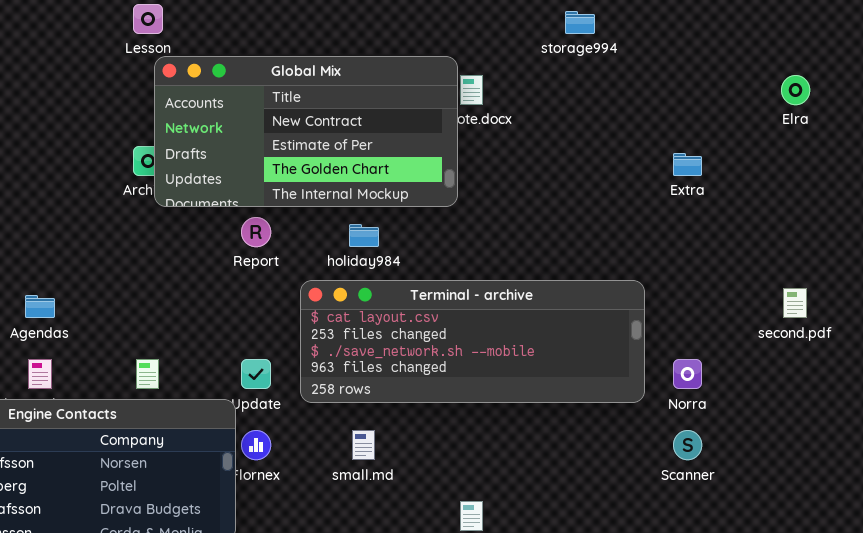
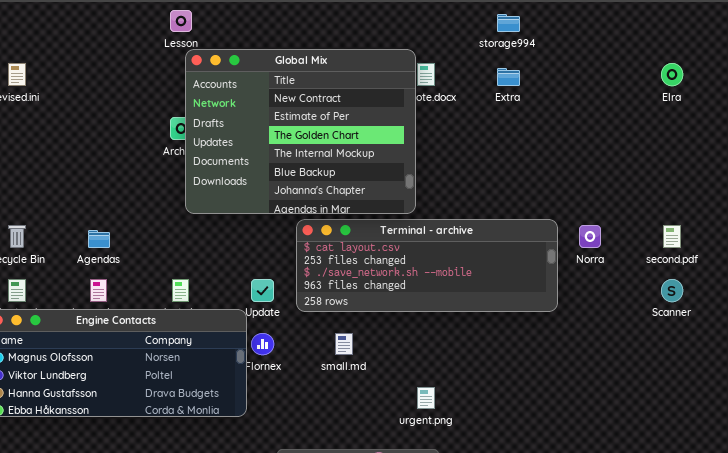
Global Mix: [154,56,458,207] -> [185,49,416,214], resized
Extra: [673,153,702,176] -> [497,68,520,86], moved
Norra: [673,359,702,389] -> [579,225,601,248], moved
Scanner: [673,430,702,460] -> [661,279,683,302], moved

